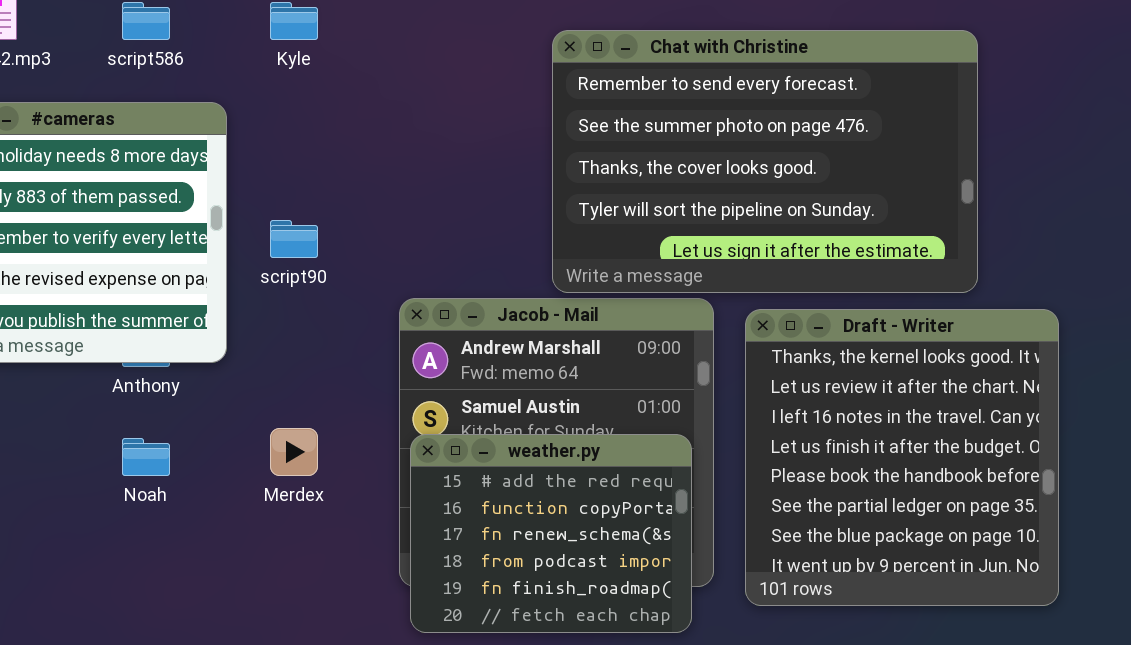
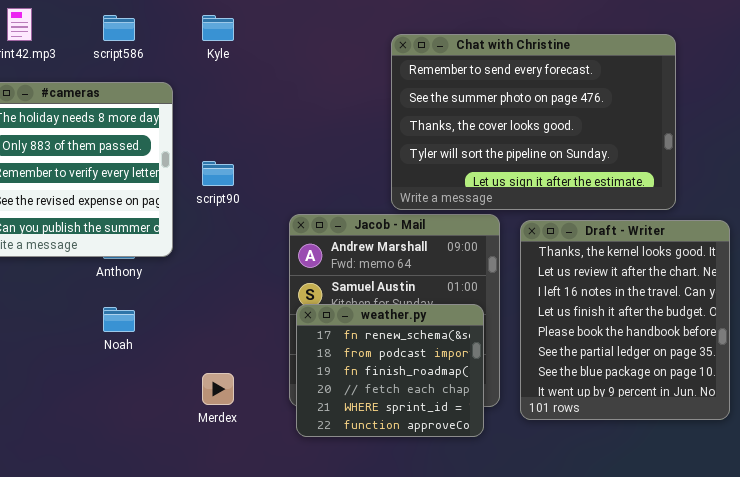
Merdex: [270,428,318,476] -> [202,373,234,405], moved
weather.py: [410,434,692,633] -> [296,304,484,437], scrolled down 2 rows

